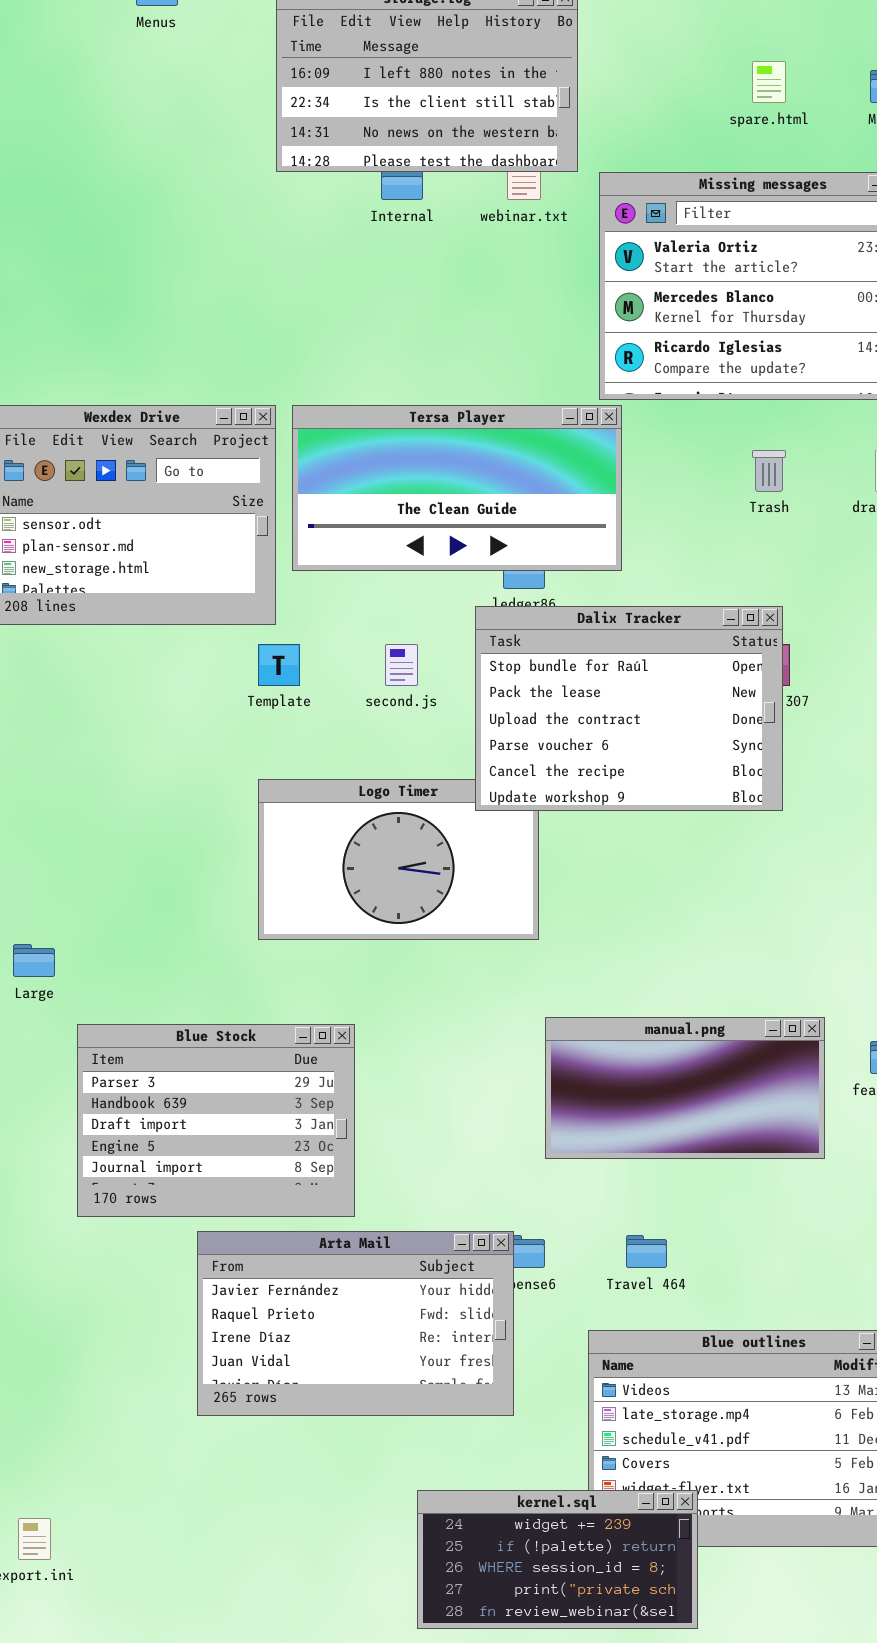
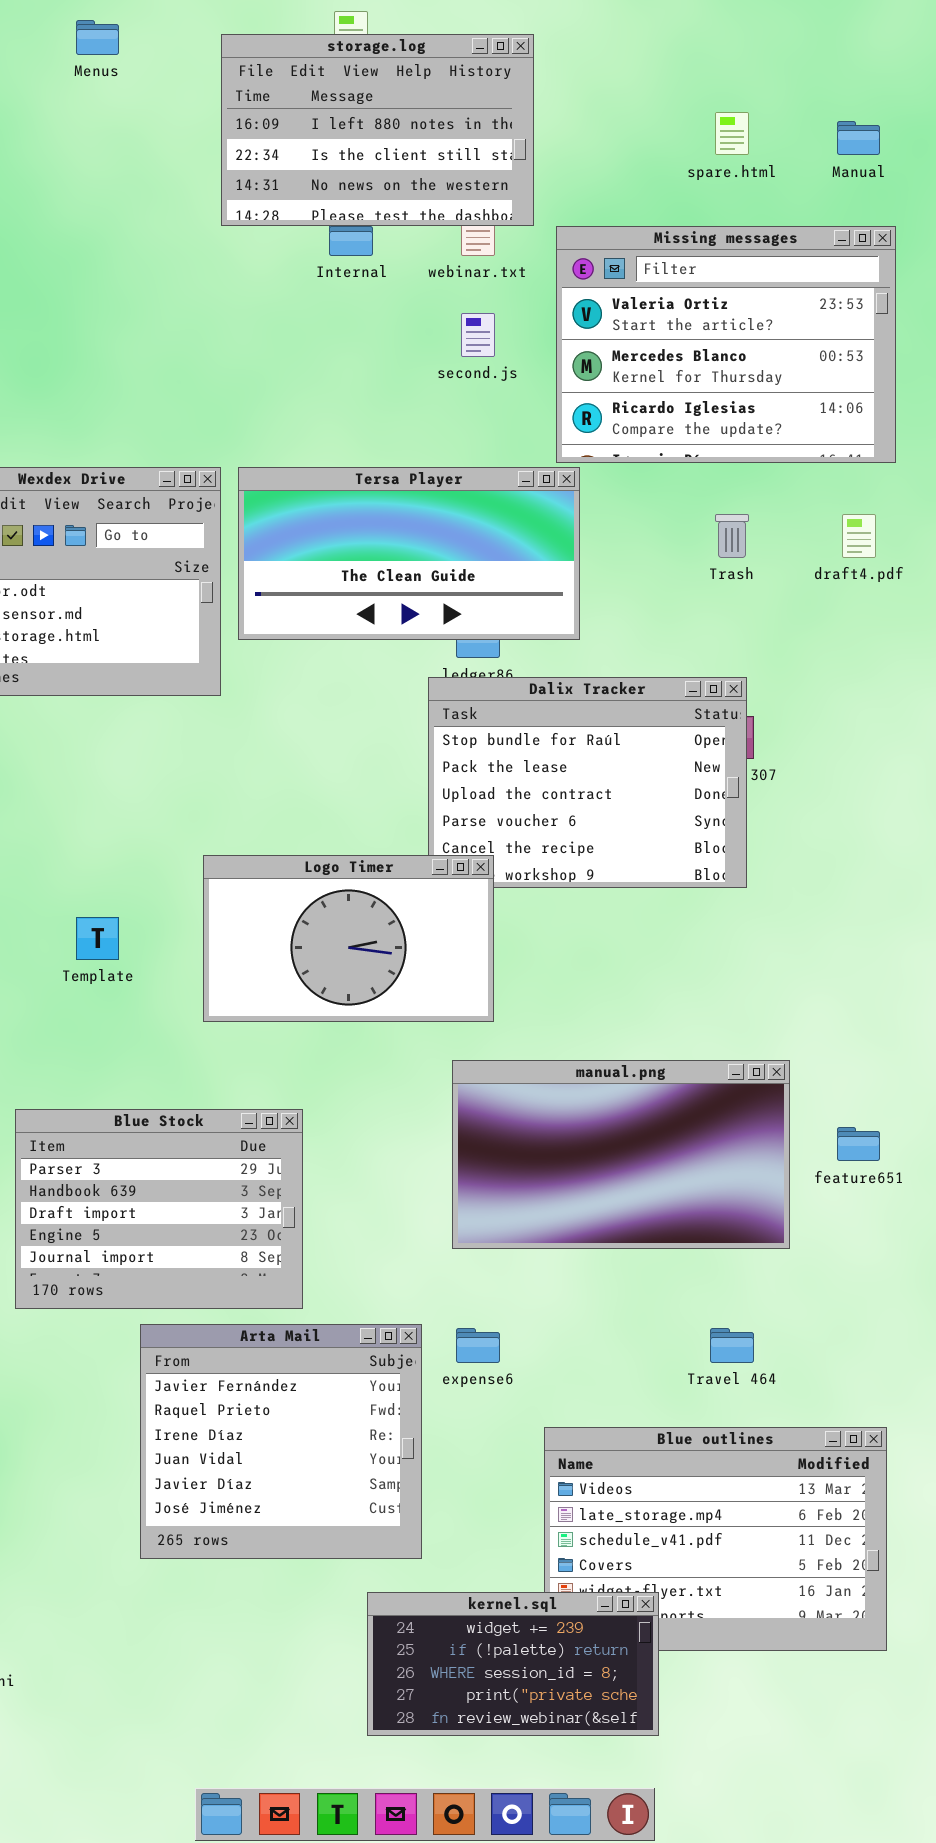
Template: [258,644,300,686] -> [76,917,119,960], moved
second.js: [385,644,418,686] -> [461,313,495,357], moved
Logo Timer: [258,779,539,940] -> [203,855,494,1022], raised
manual.png: [545,1017,825,1159] -> [452,1060,790,1249], resized
Arta Mail: [197,1231,514,1416] -> [140,1324,422,1559], resized
Travel 464: [626,1235,667,1268] -> [710,1328,754,1363], moved

